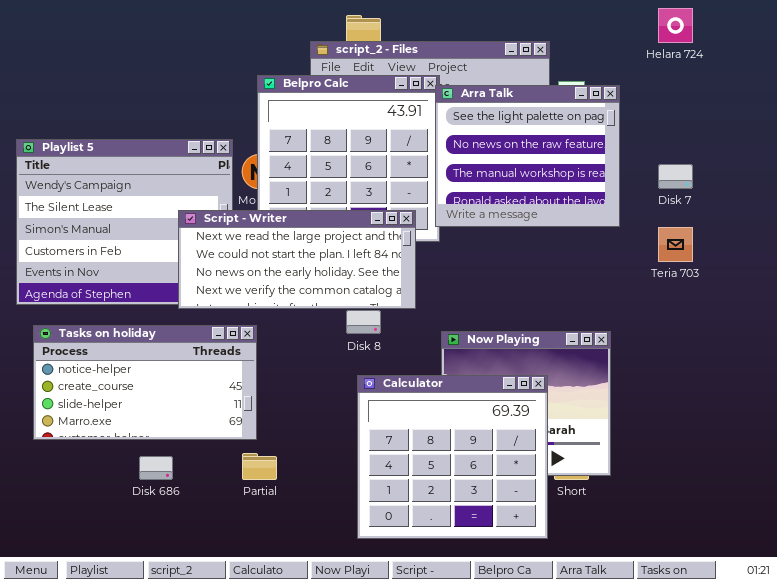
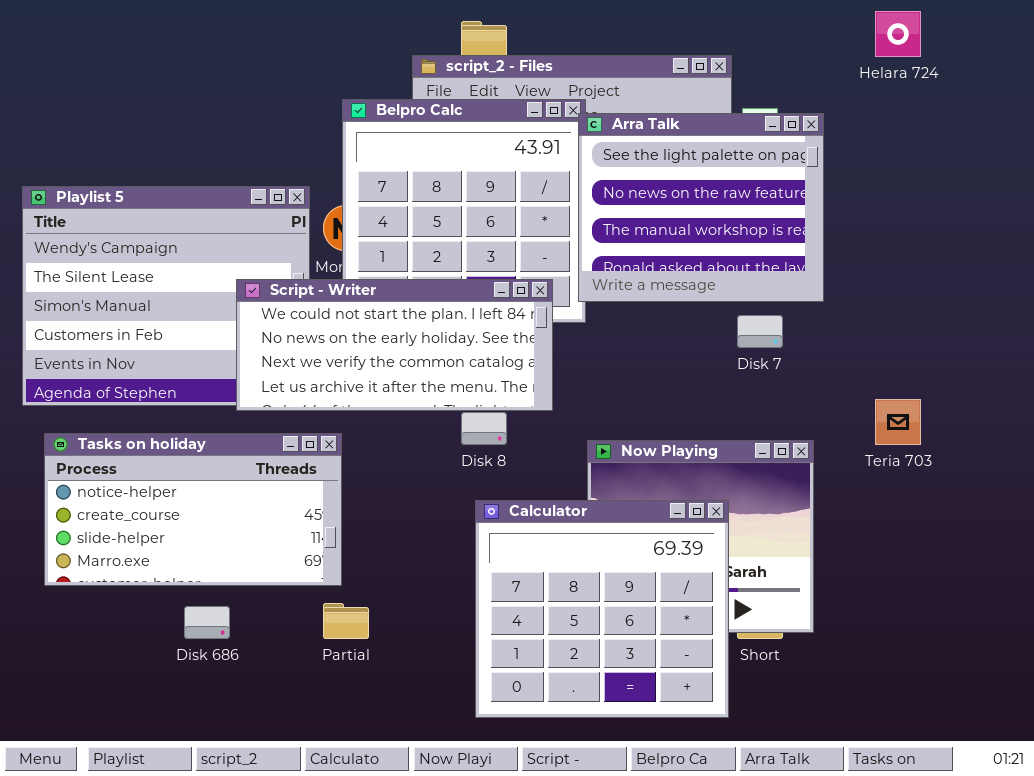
Disk 7: [658,164,693,189] -> [737,315,783,348], moved
Script - Writer: [178,210,416,309] -> [236,279,553,411], scrolled down 1 row
Teria 703: [658,227,693,262] -> [875,399,921,445], moved

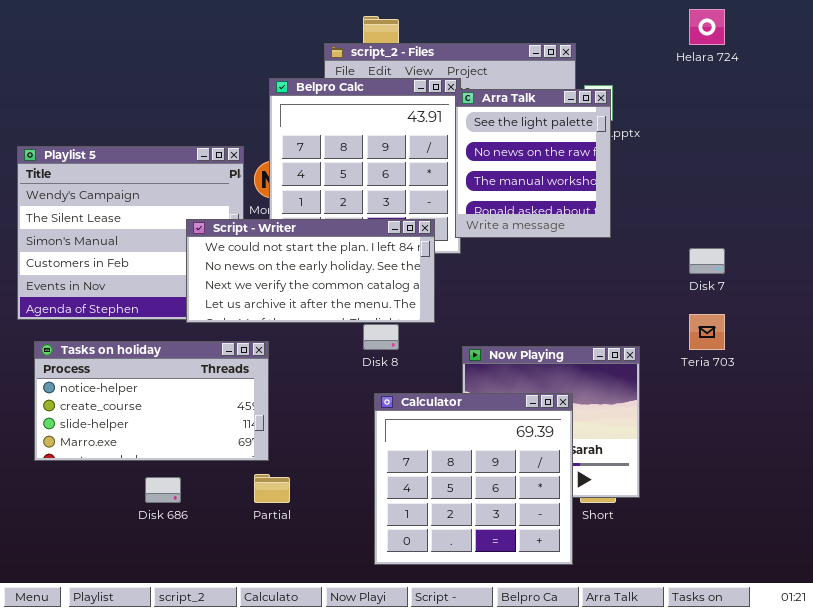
Arra Talk: [578,113,824,302] -> [455,89,611,238], resized
Disk 7: [737,315,783,348] -> [689,248,725,274], moved

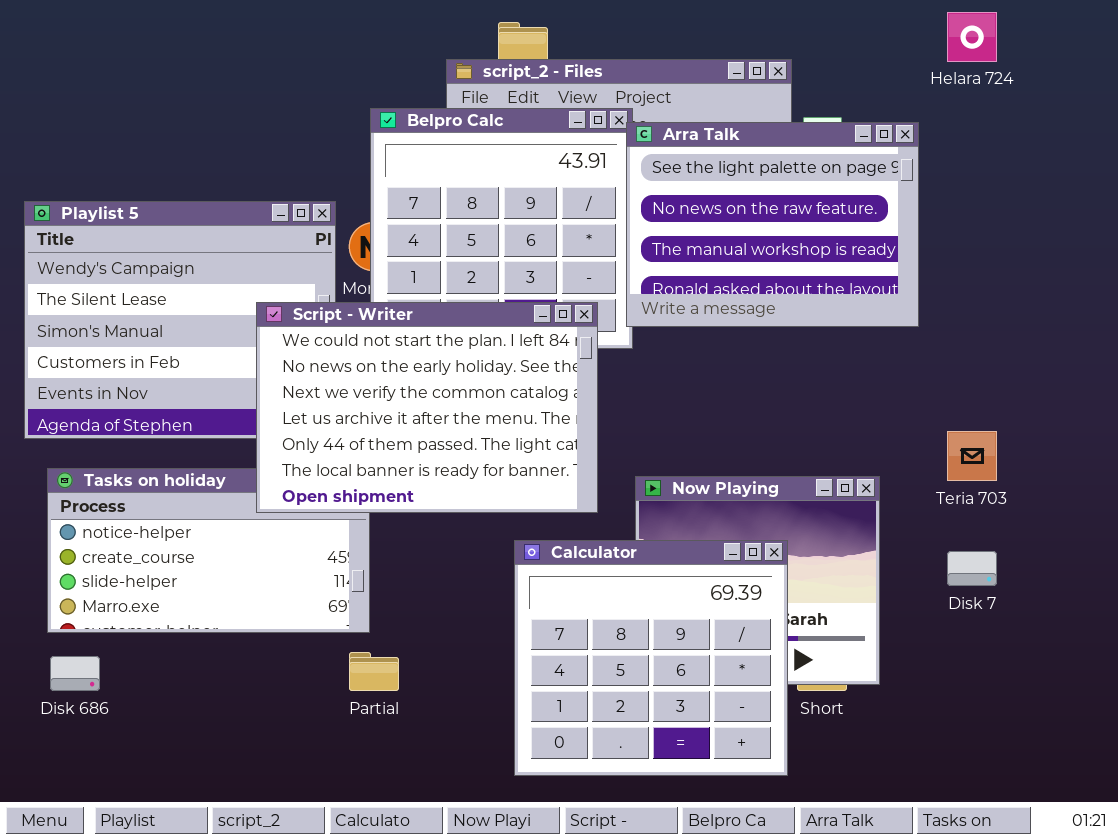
Arra Talk: [455,89,611,238] -> [626,122,919,327], resized
Script - Writer: [186,219,435,323] -> [256,302,598,513], resized
Disk 7: [689,248,725,274] -> [947,551,997,586], moved
Disk 686: [145,477,181,503] -> [50,656,100,691], moved

